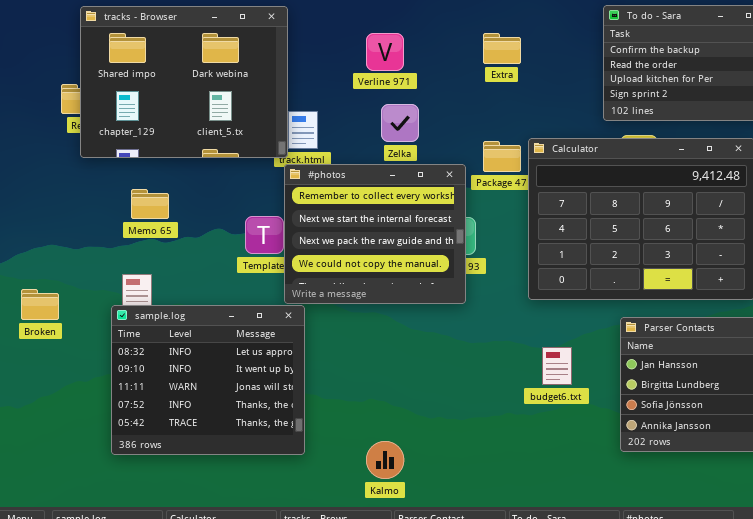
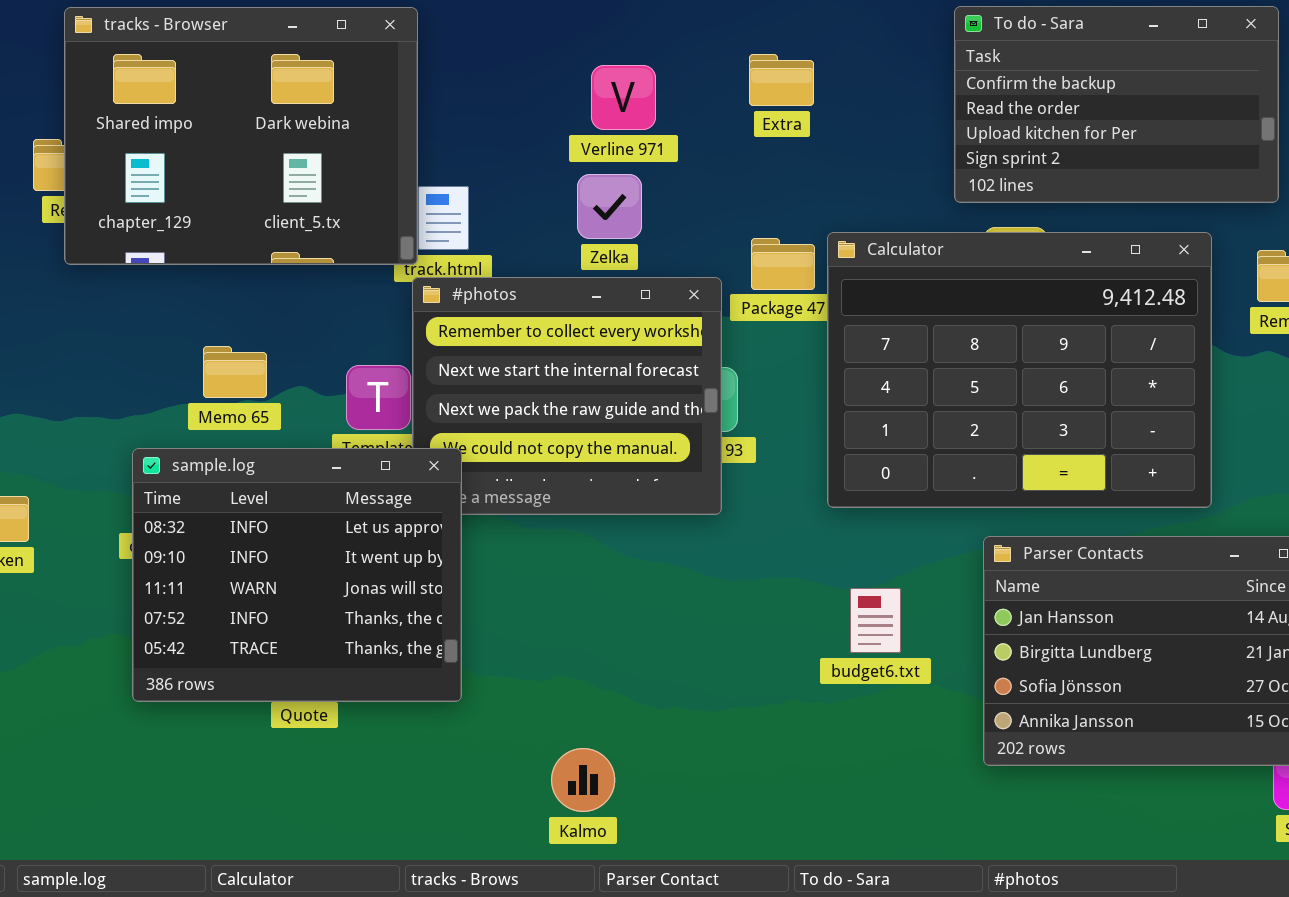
Verline 971: [366,33,404,71] -> [591,65,656,130], moved
Memo 65: [131,189,169,219] -> [203,346,267,398], moved
sample.log: [111,305,305,455] -> [132,448,462,702], moved

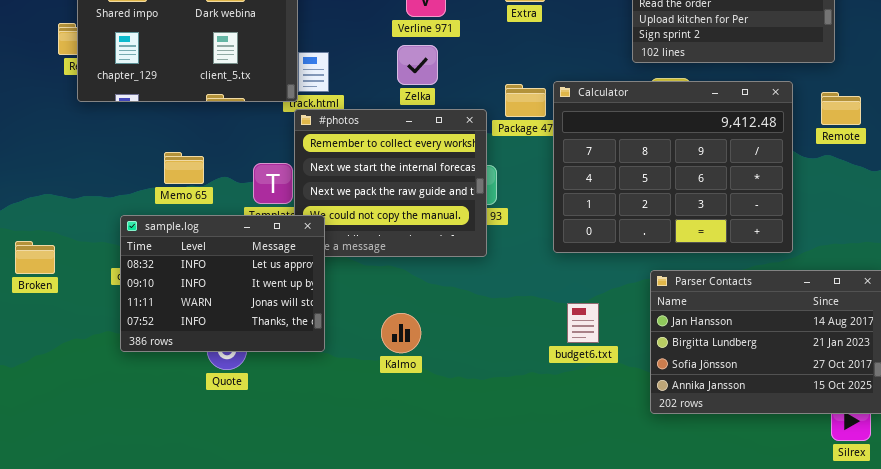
sample.log: [132,448,462,702] -> [120,215,325,352], resized
Kalmo: [551,748,615,812] -> [381,313,421,353], moved

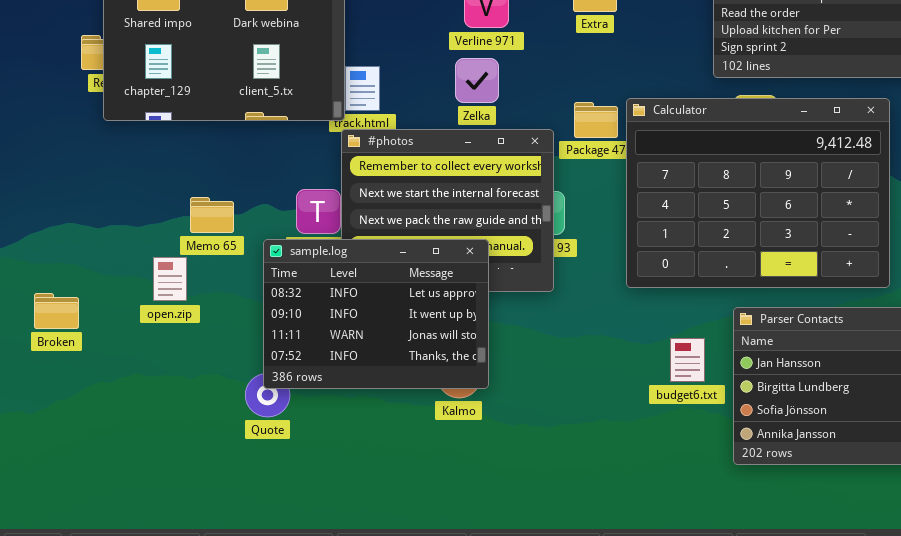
Memo 65: [164,152,204,184] -> [190,197,234,233], moved
sample.log: [120,215,325,352] -> [263,239,489,389], moved
Broken: [15,241,55,274] -> [34,293,79,329], moved
budget6.txt: [567,303,599,343] -> [670,338,705,382], moved

